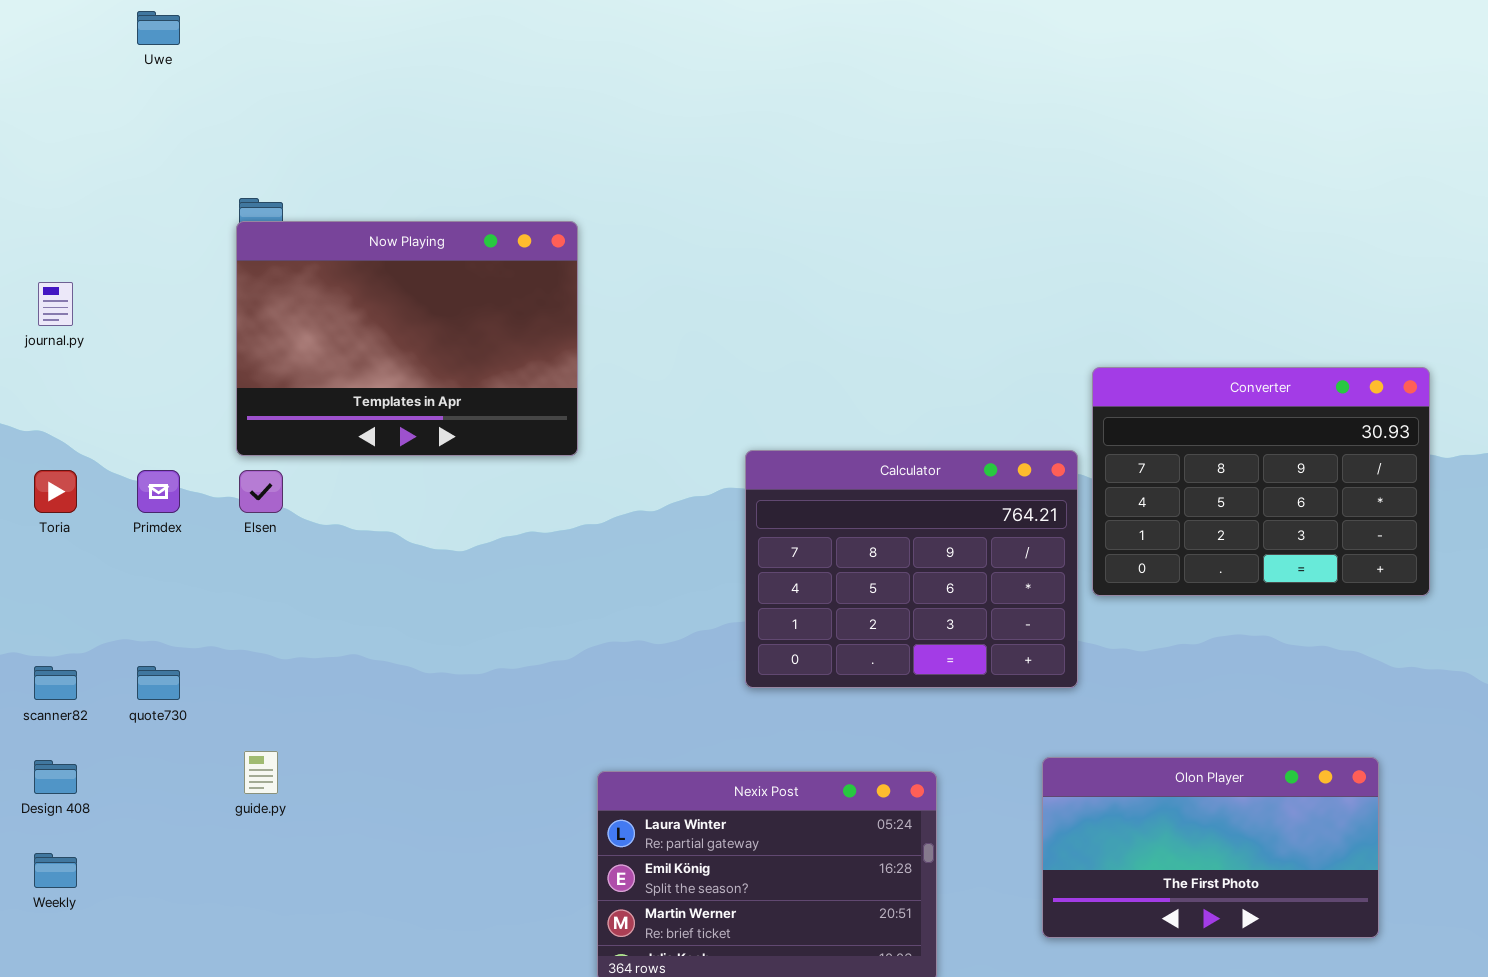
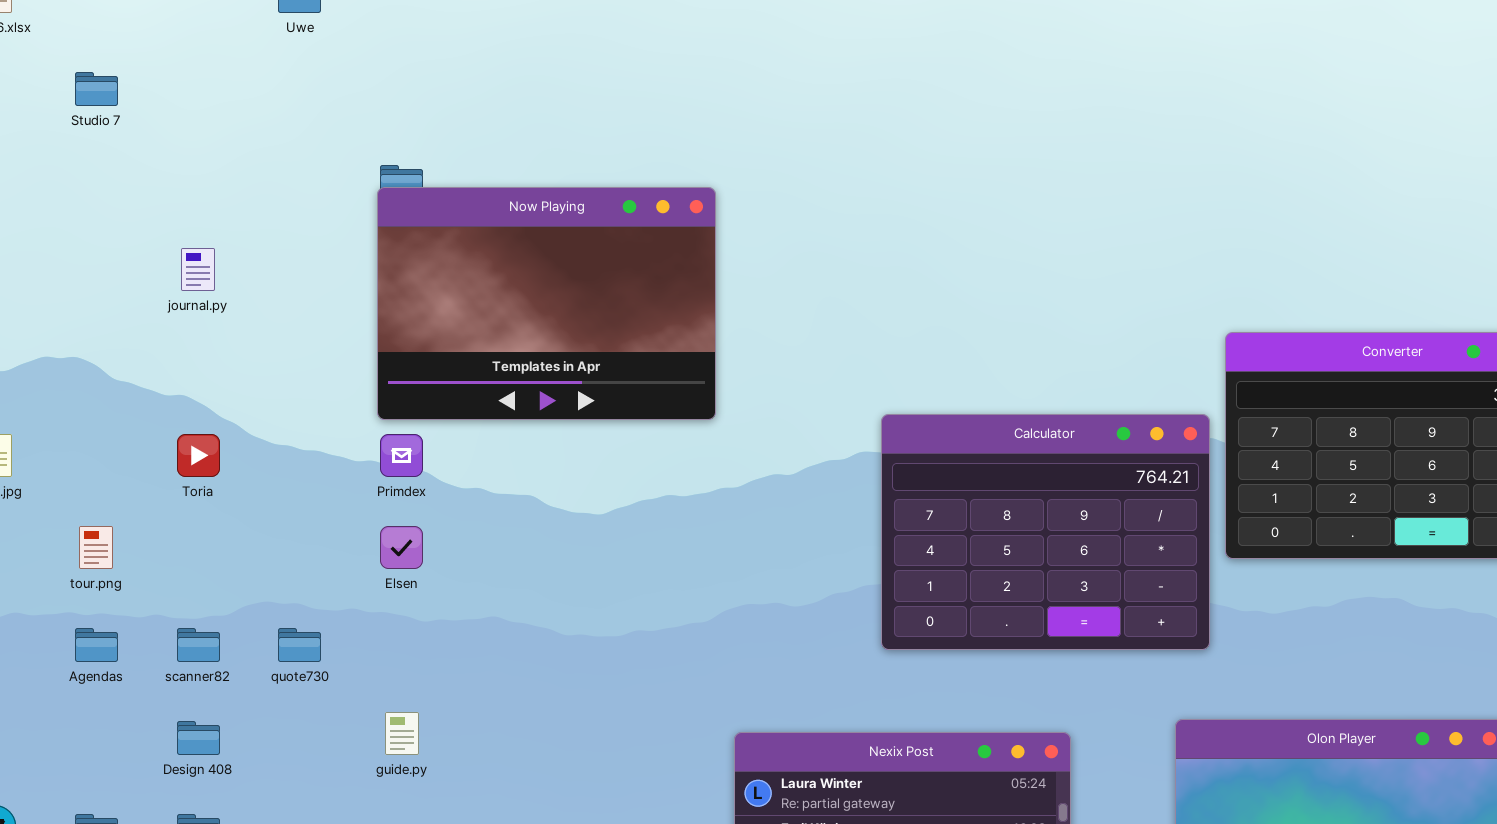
Primdex: [137,470,180,513] -> [380,434,423,477], moved
Elsen: [239,470,283,513] -> [380,526,423,569], moved

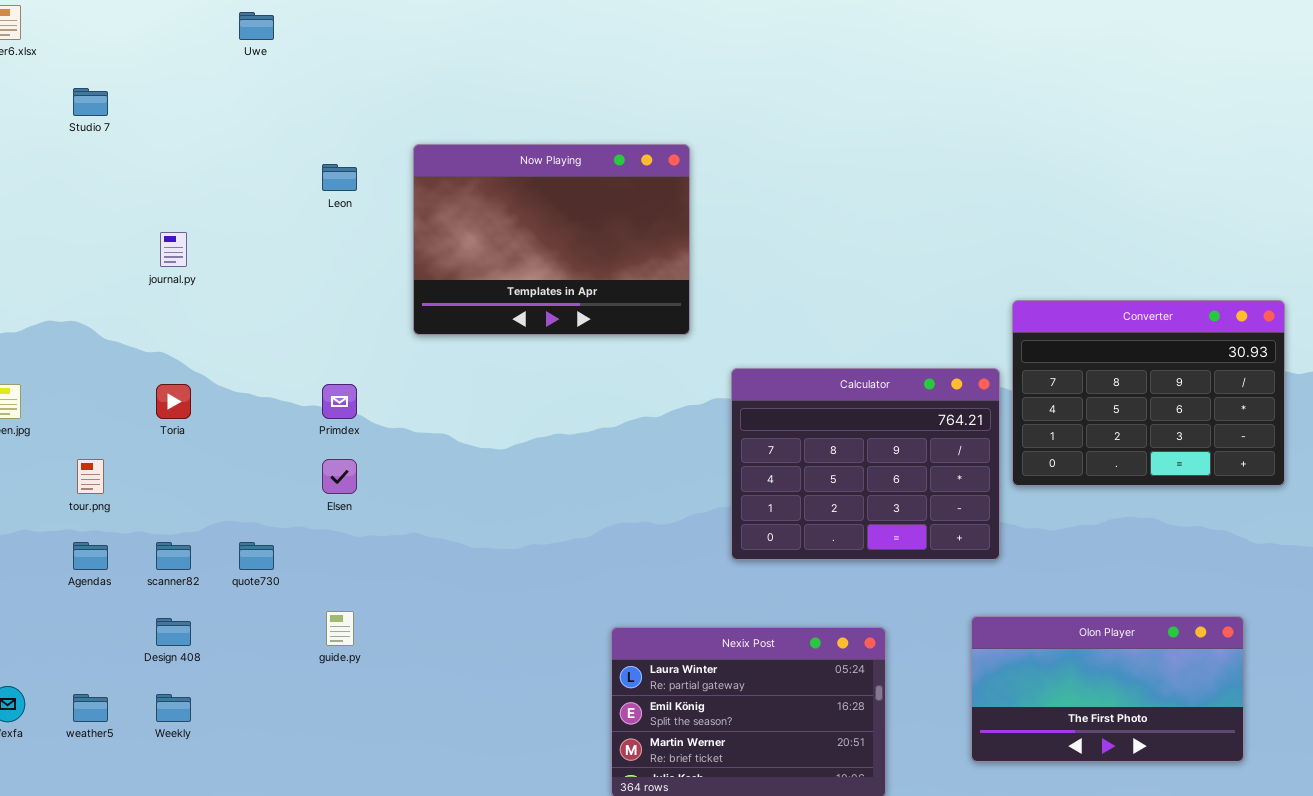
Now Playing: [377,187,716,420] -> [413,144,690,335], moved

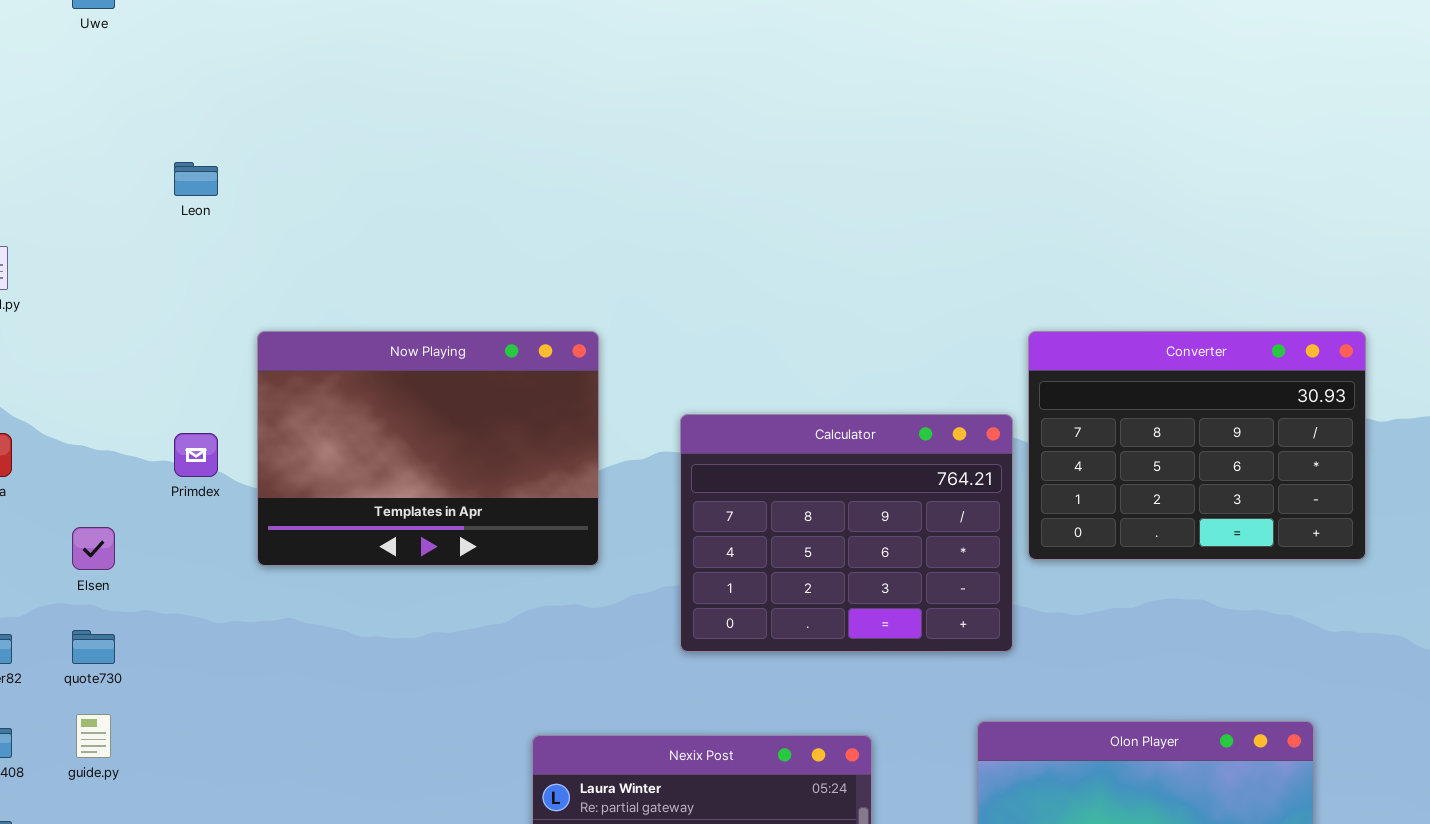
Now Playing: [413,144,690,335] -> [257,331,599,566], moved
Elsen: [322,459,357,494] -> [72,527,115,570], moved
guide.py: [326,611,354,646] -> [76,714,111,758], moved

